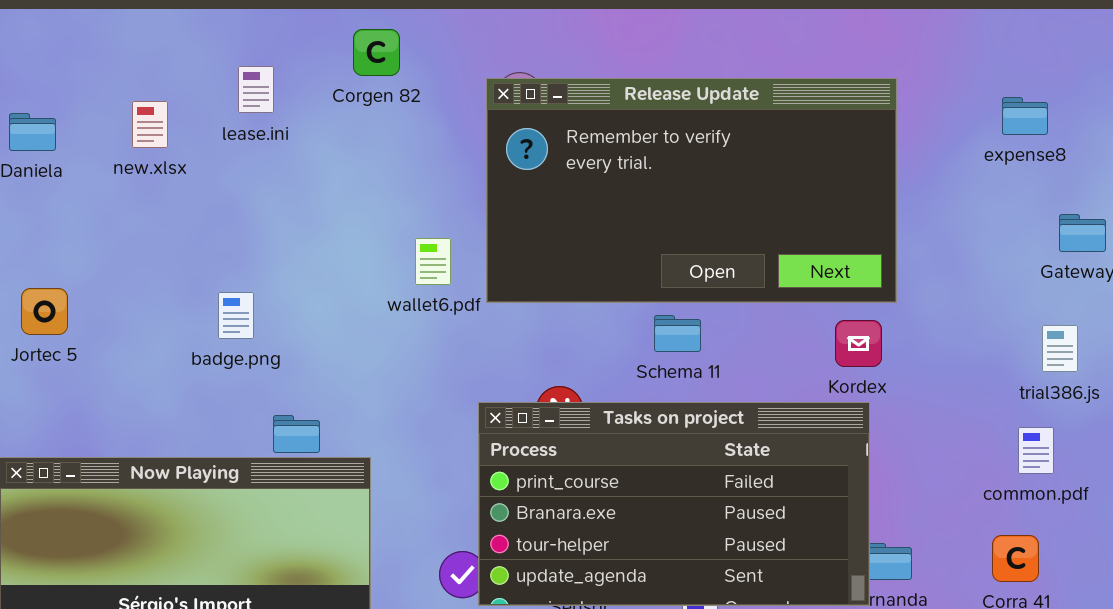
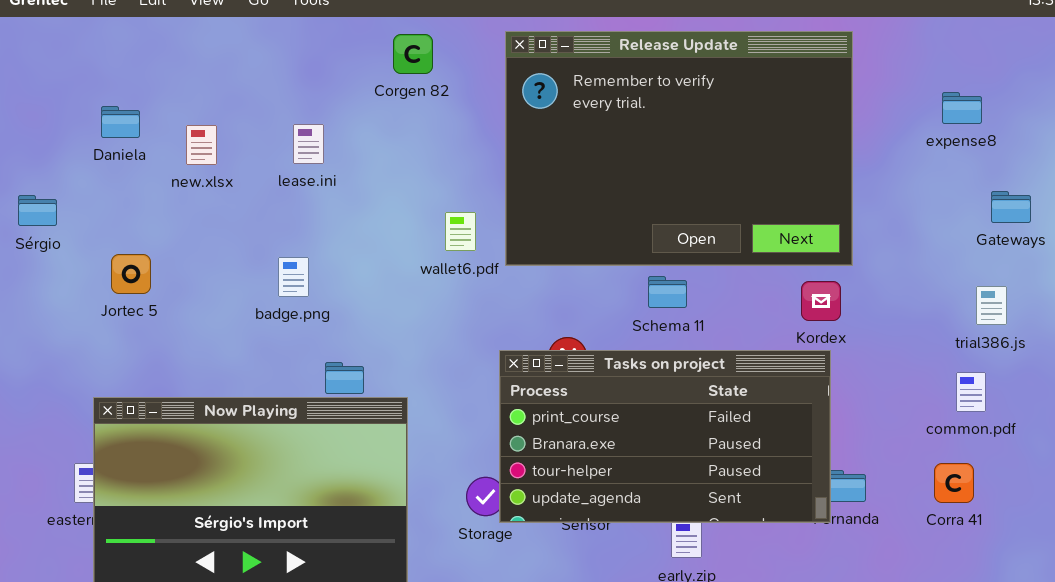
lease.ini: [238,66,274,113] -> [293,124,324,164], moved
Release Update: [486,78,897,303] -> [505,31,853,266], resized
new.xlsx: [132,101,168,148] -> [186,125,217,165], moved

